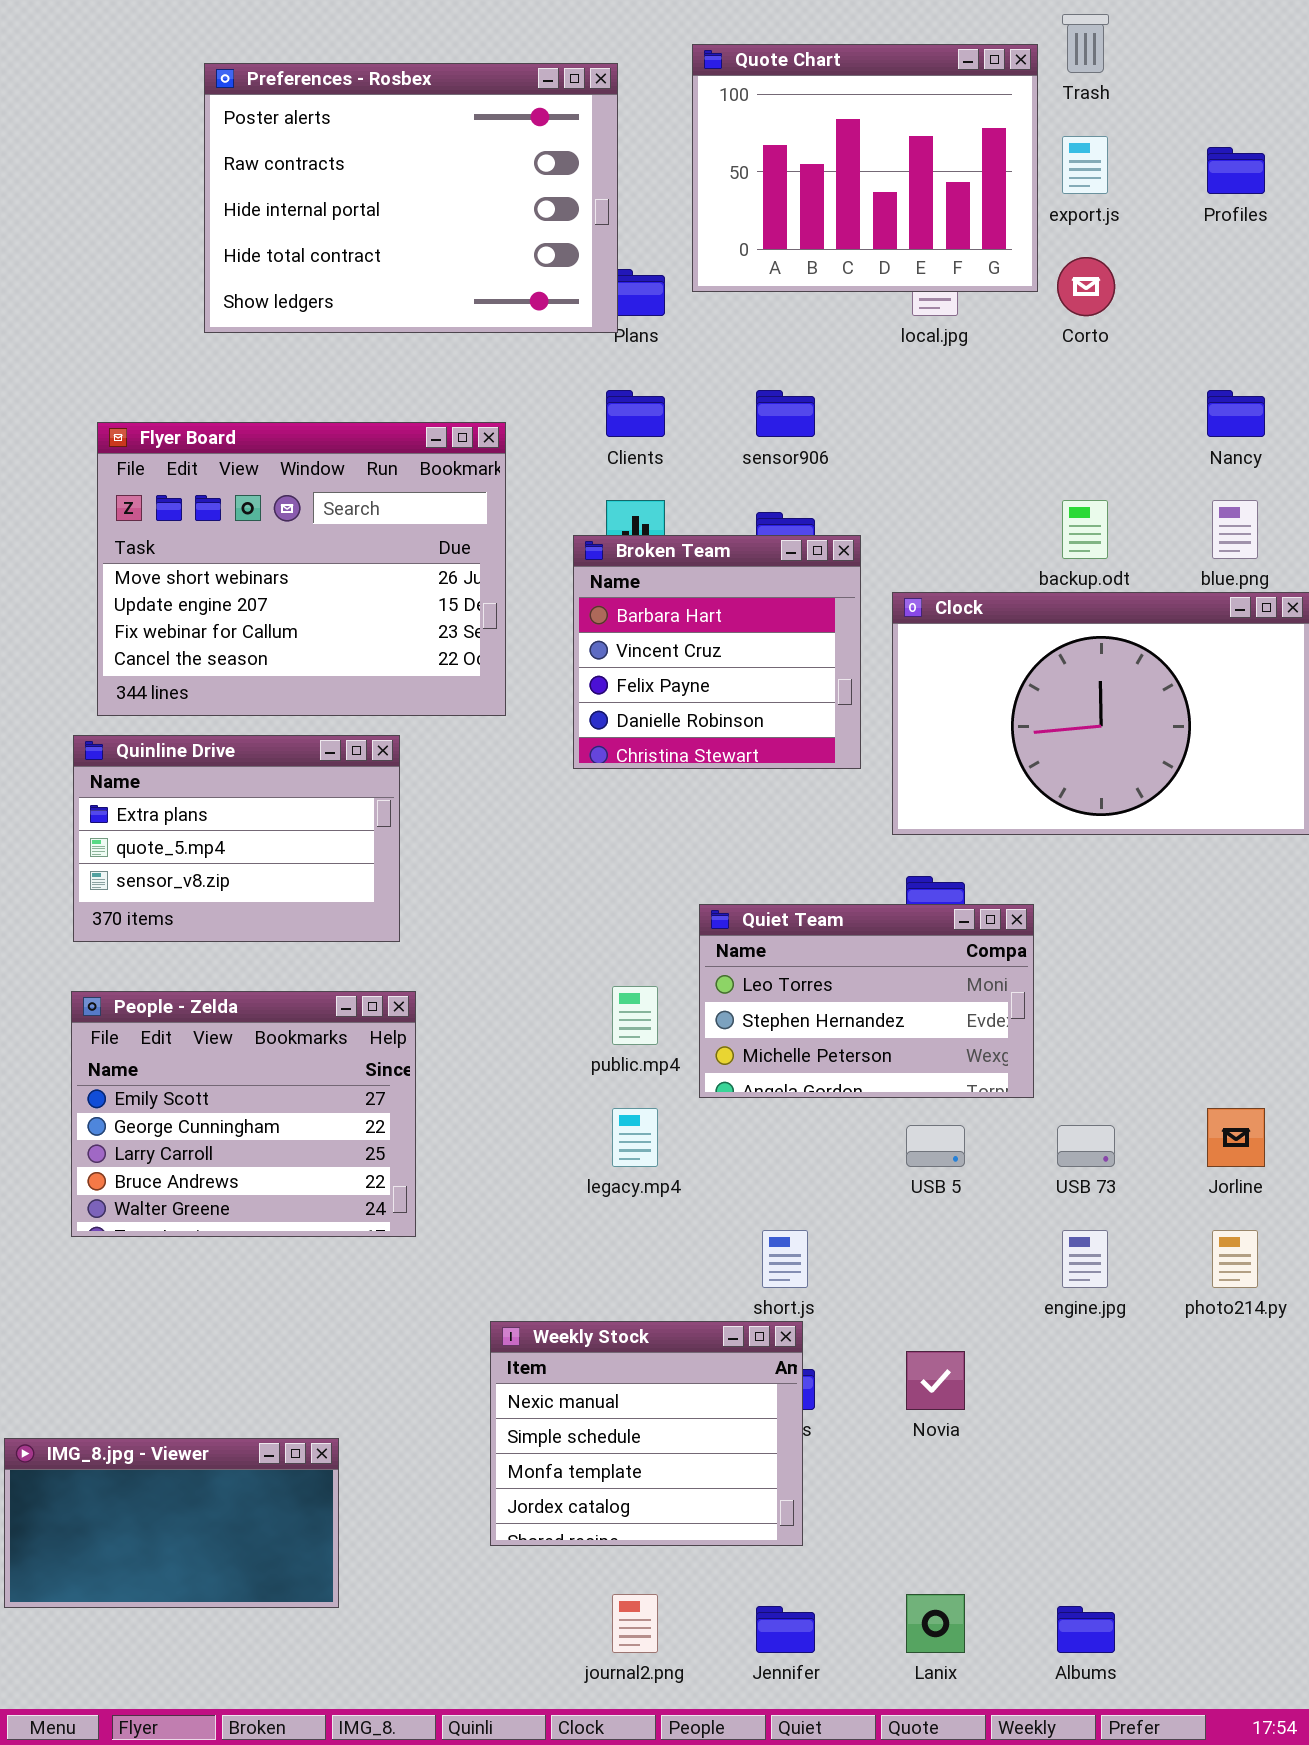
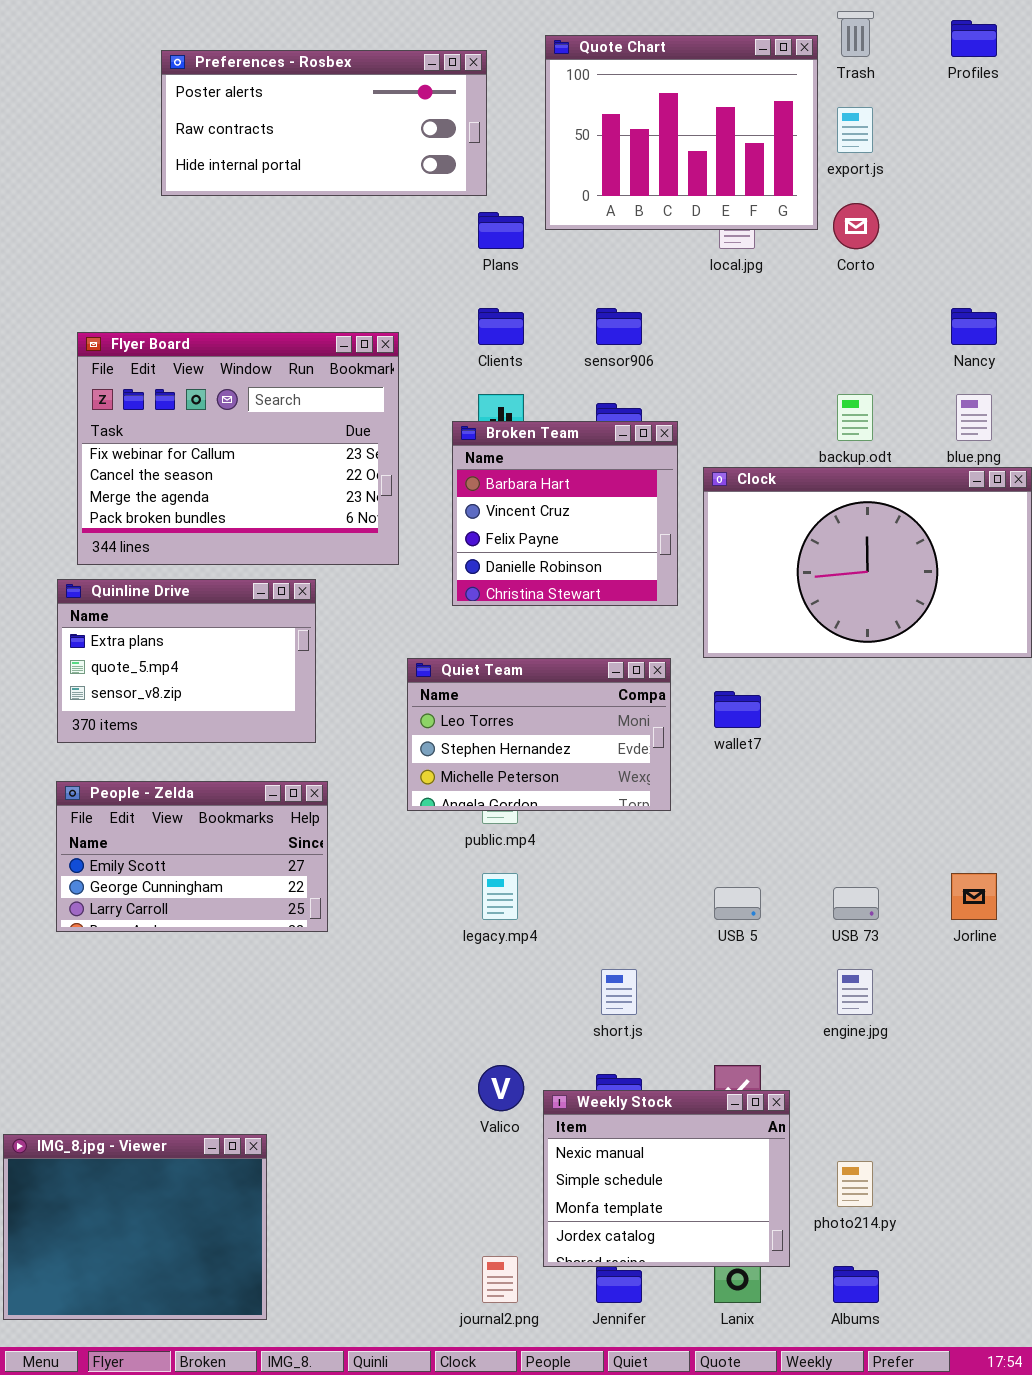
Preferences - Rosbex: [204,63,618,333] -> [161,50,487,196], resized
Profiles: [1207,147,1265,194] -> [951,20,997,57], moved
Flyer Board: [97,422,506,716] -> [77,332,399,565], scrolled down 2 rows
Quiet Team: [699,904,1034,1098] -> [407,658,671,811], moved
People - Zelda: [71,991,416,1237] -> [56,781,328,932], resized
photo214.py: [1212,1230,1258,1288] -> [837,1161,873,1207], moved
Weekly Stock: [490,1321,803,1546] -> [543,1090,790,1267], moved
IMG_8.jpg - Viewer: [4,1438,339,1608] -> [3,1134,267,1320], resized

